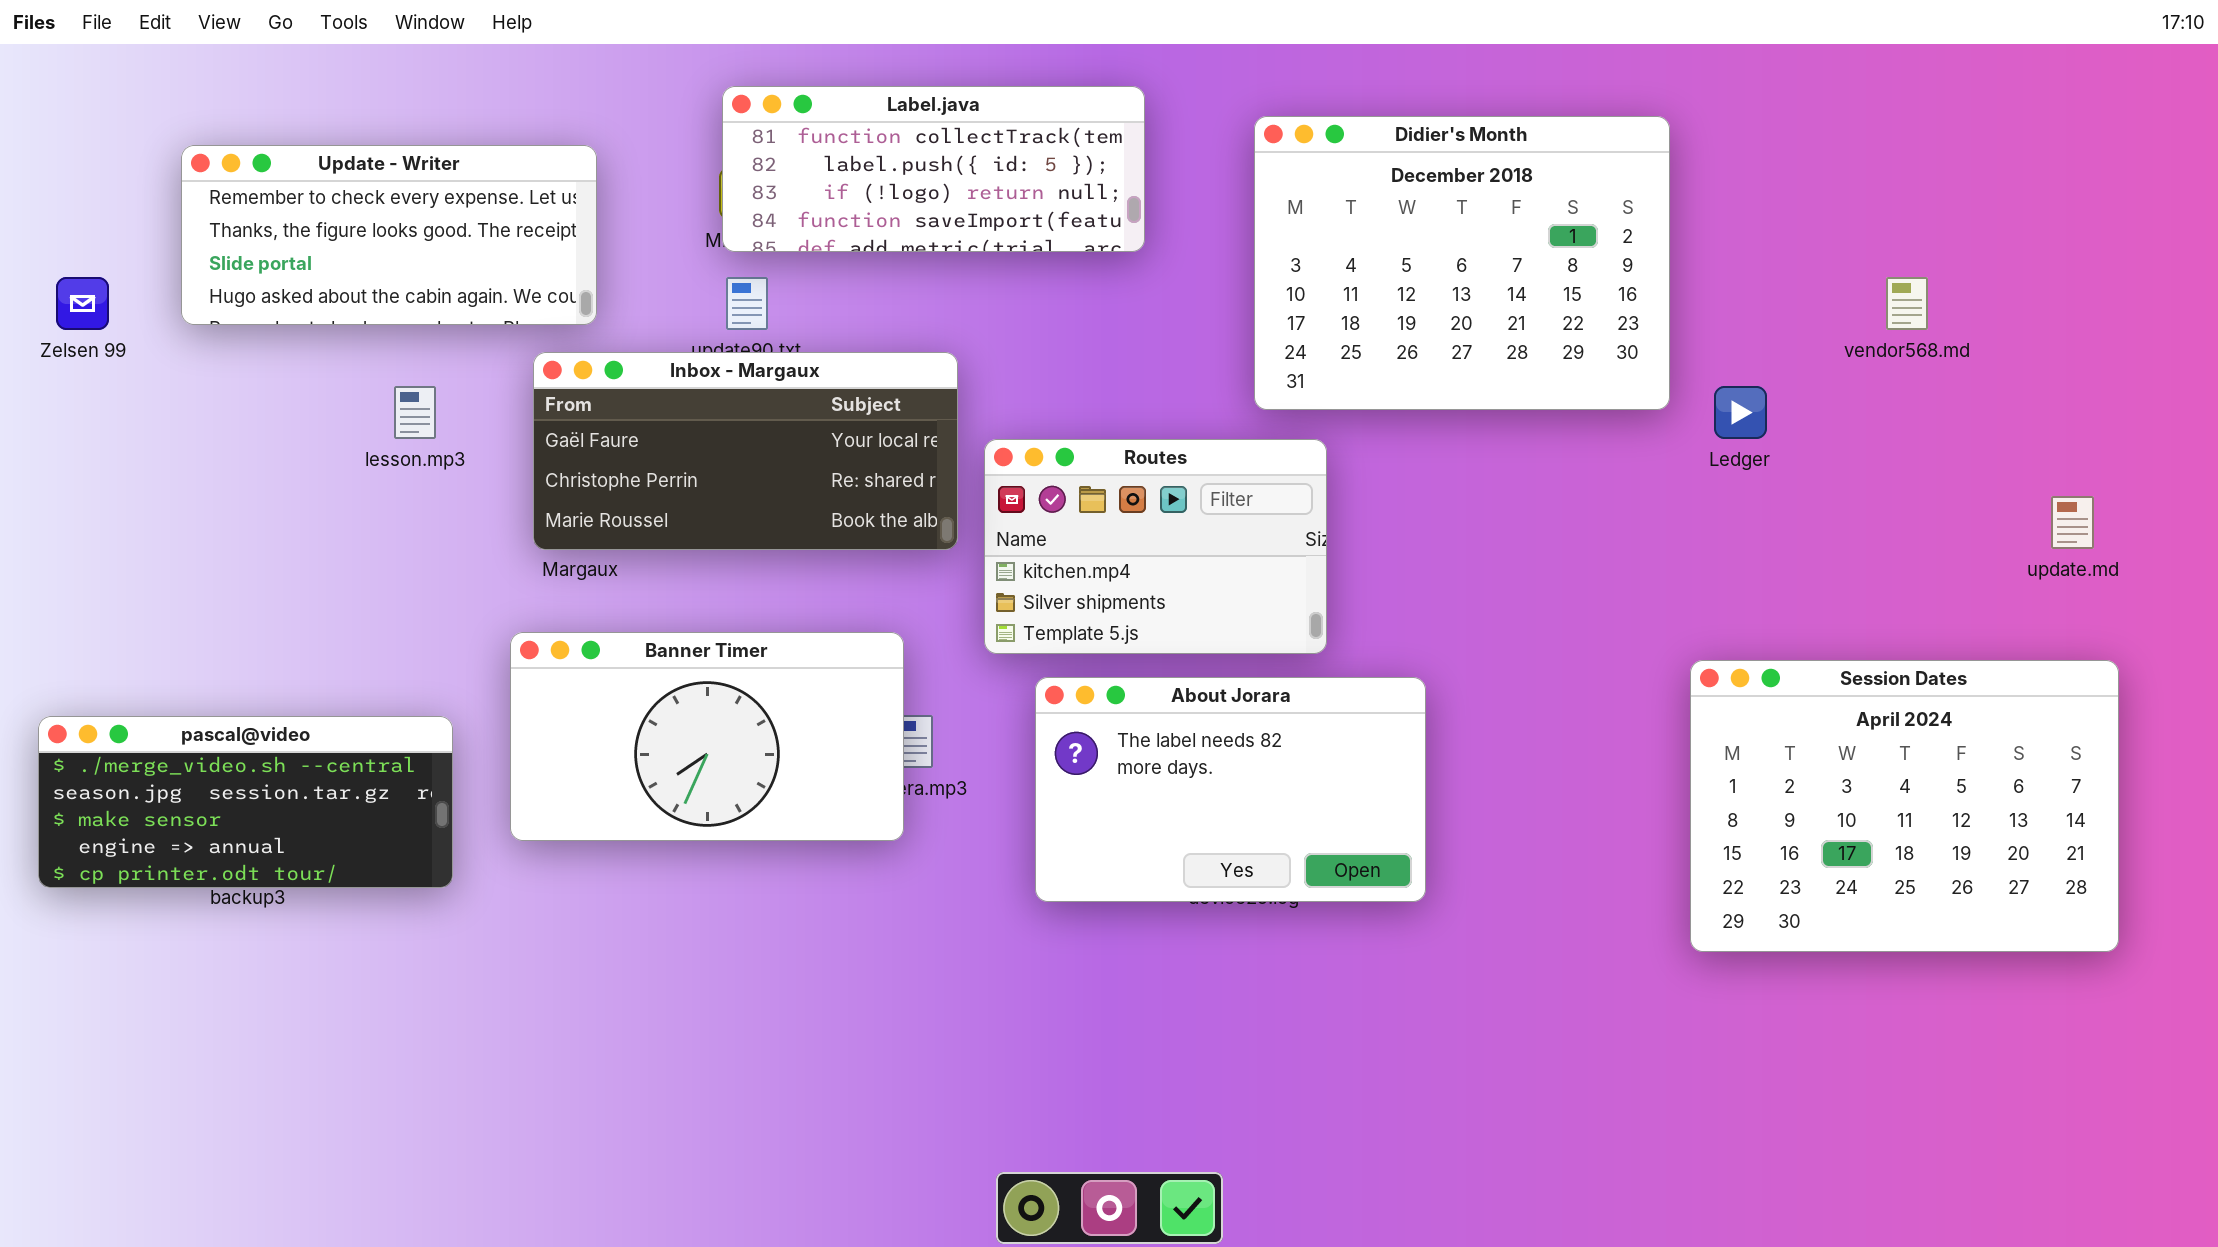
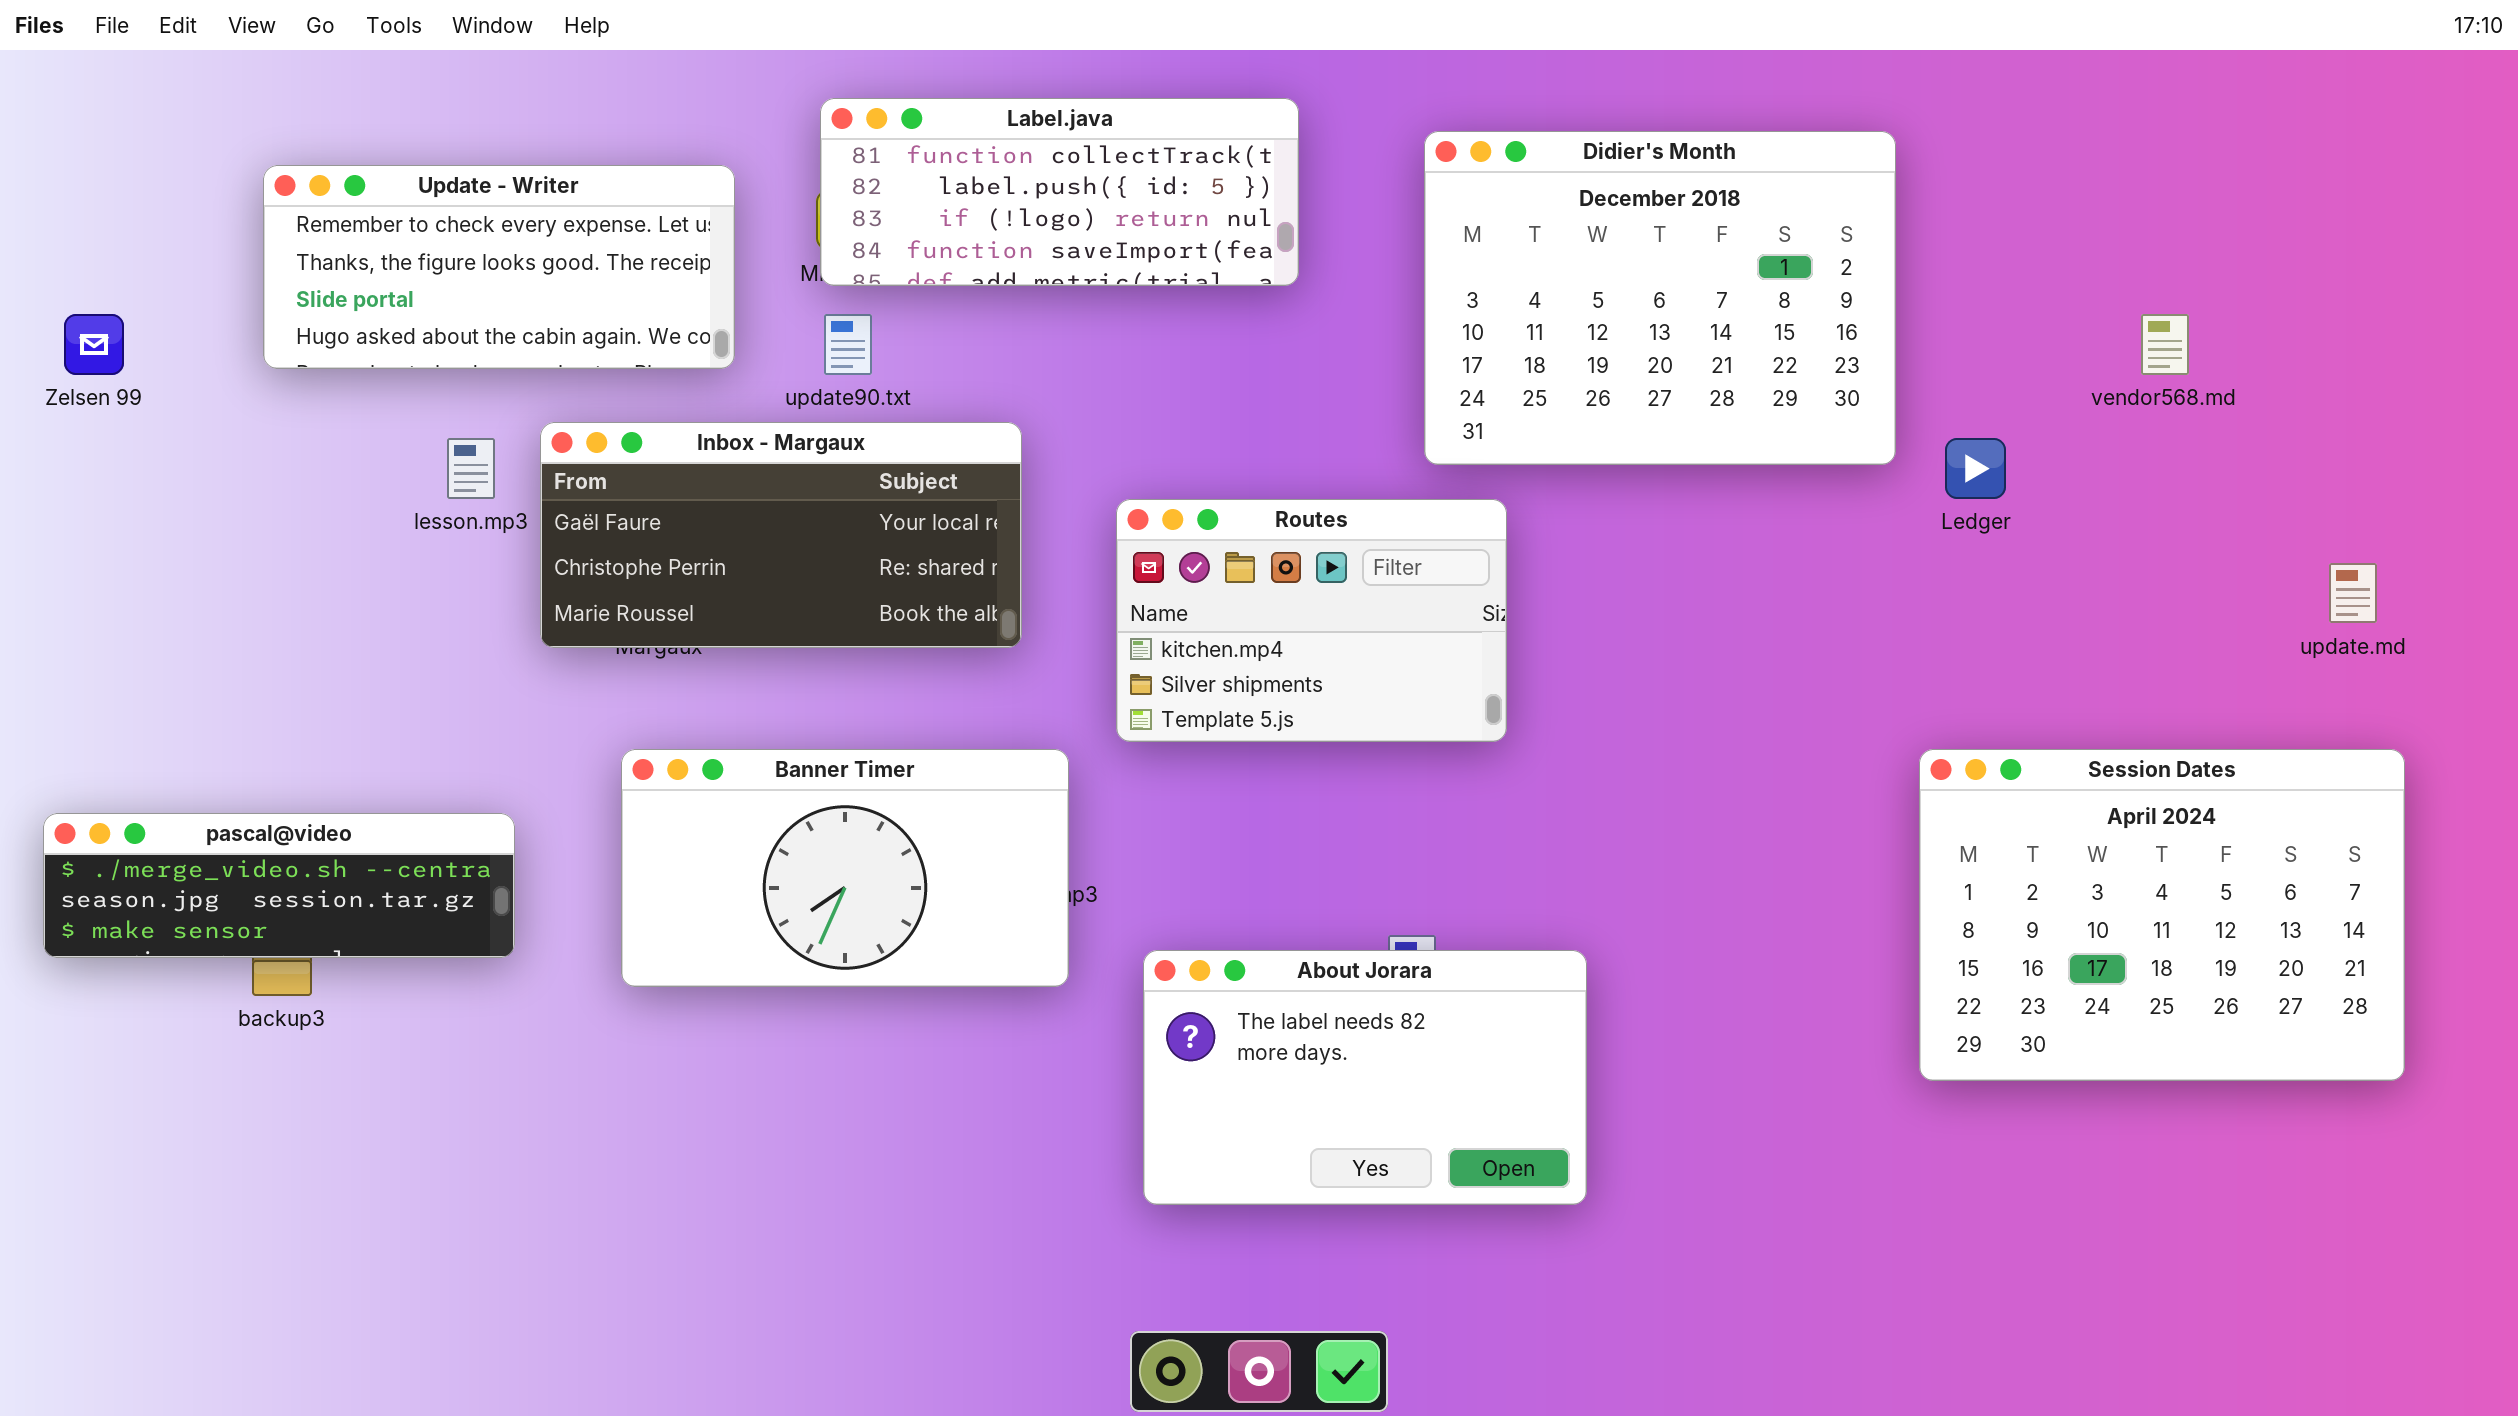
Update - Writer: [181,145,597,325] -> [263,165,735,369], moved
Inbox - Margaux: [533,352,958,550] -> [540,422,1022,648], moved
Banner Timer: [510,632,904,841] -> [621,749,1069,987], moved
About Jorara: [1035,677,1426,902] -> [1143,950,1587,1205], moved
pascal@video: [38,716,453,888] -> [43,813,515,958], resized

